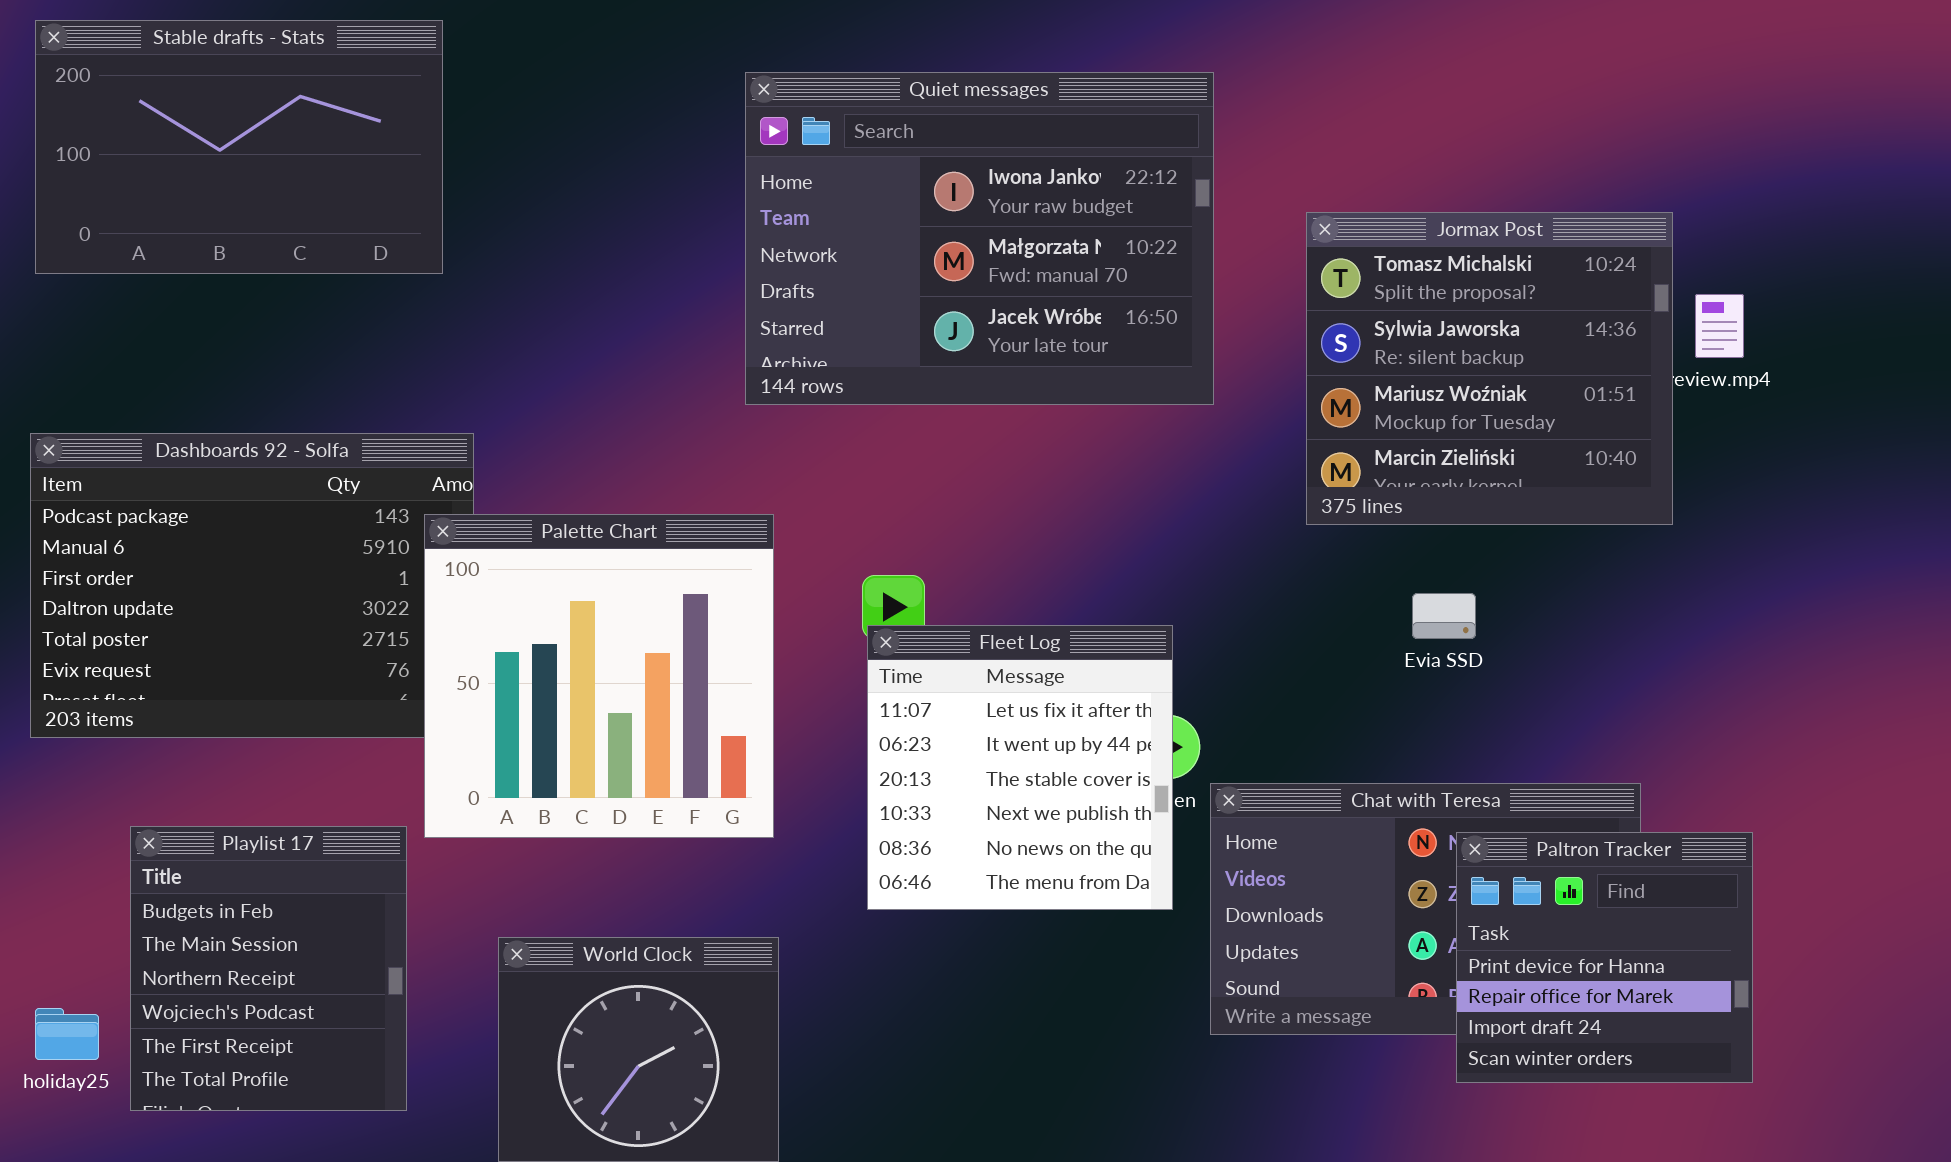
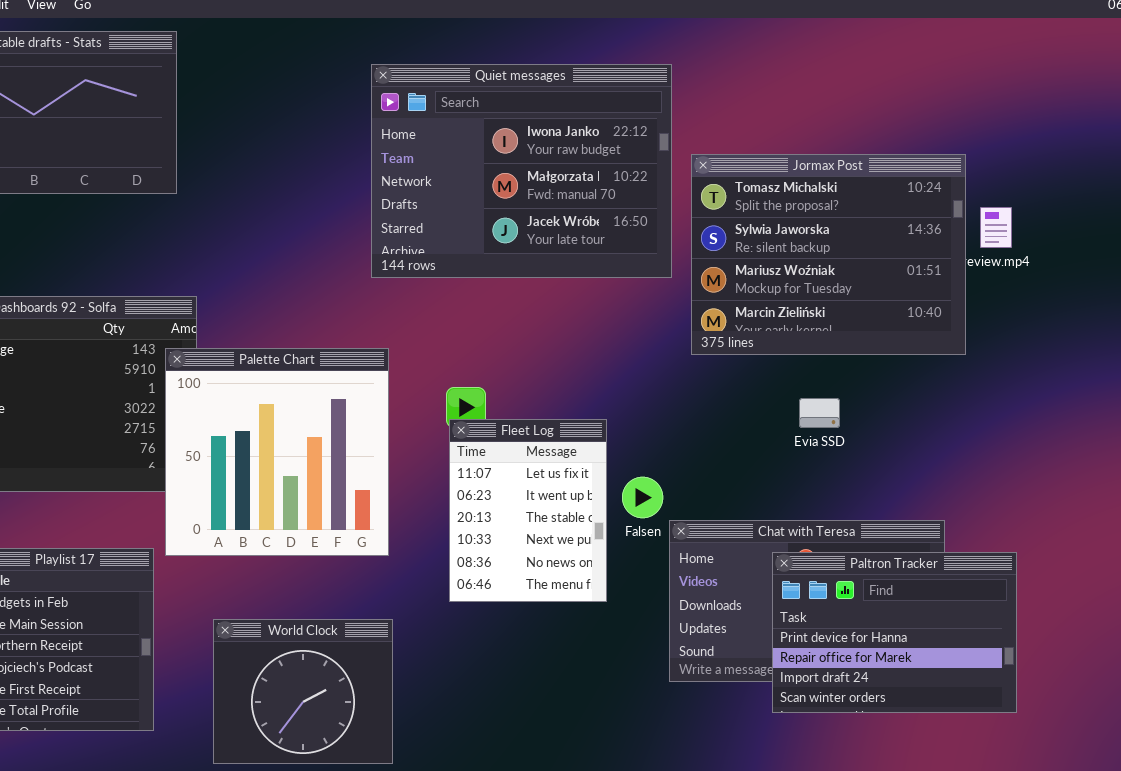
Jormax Post: [1306,212,1673,525] -> [691,154,966,355], resized
Fleet Log: [867,625,1173,910] -> [449,419,607,602], resized
Paltron Tracker: [1456,832,1753,1083] -> [772,552,1017,713], resized

